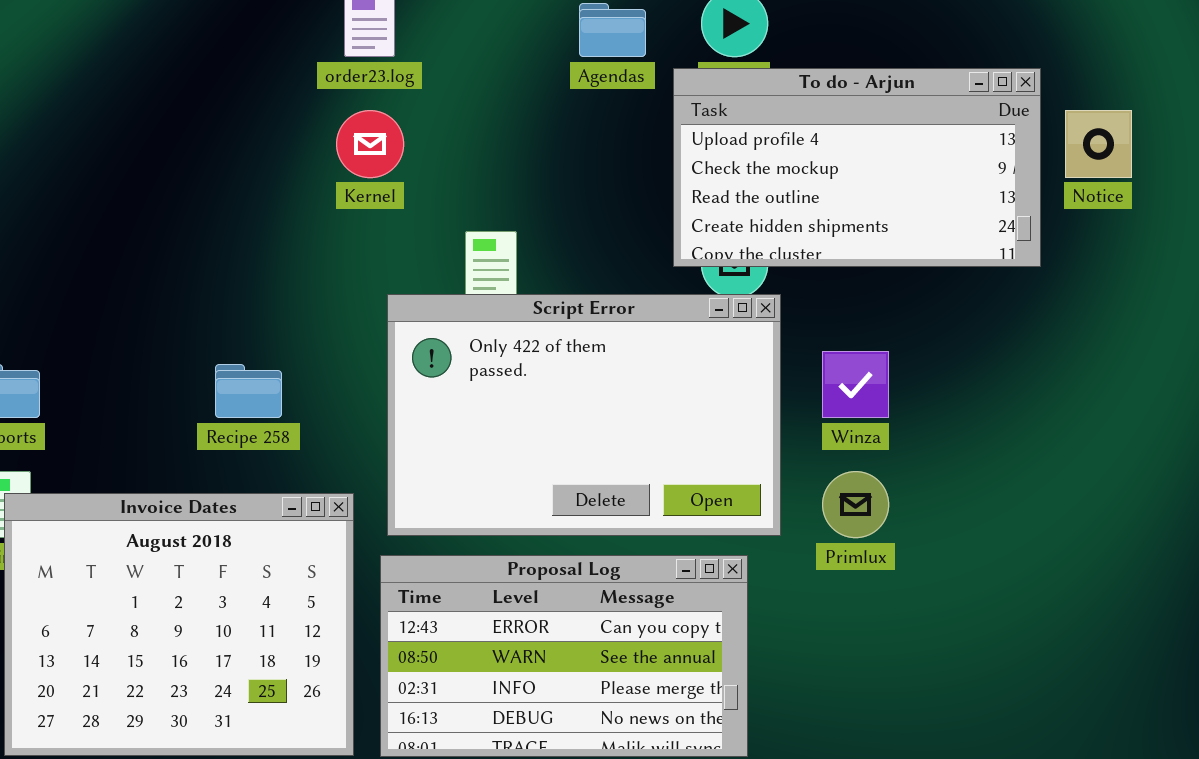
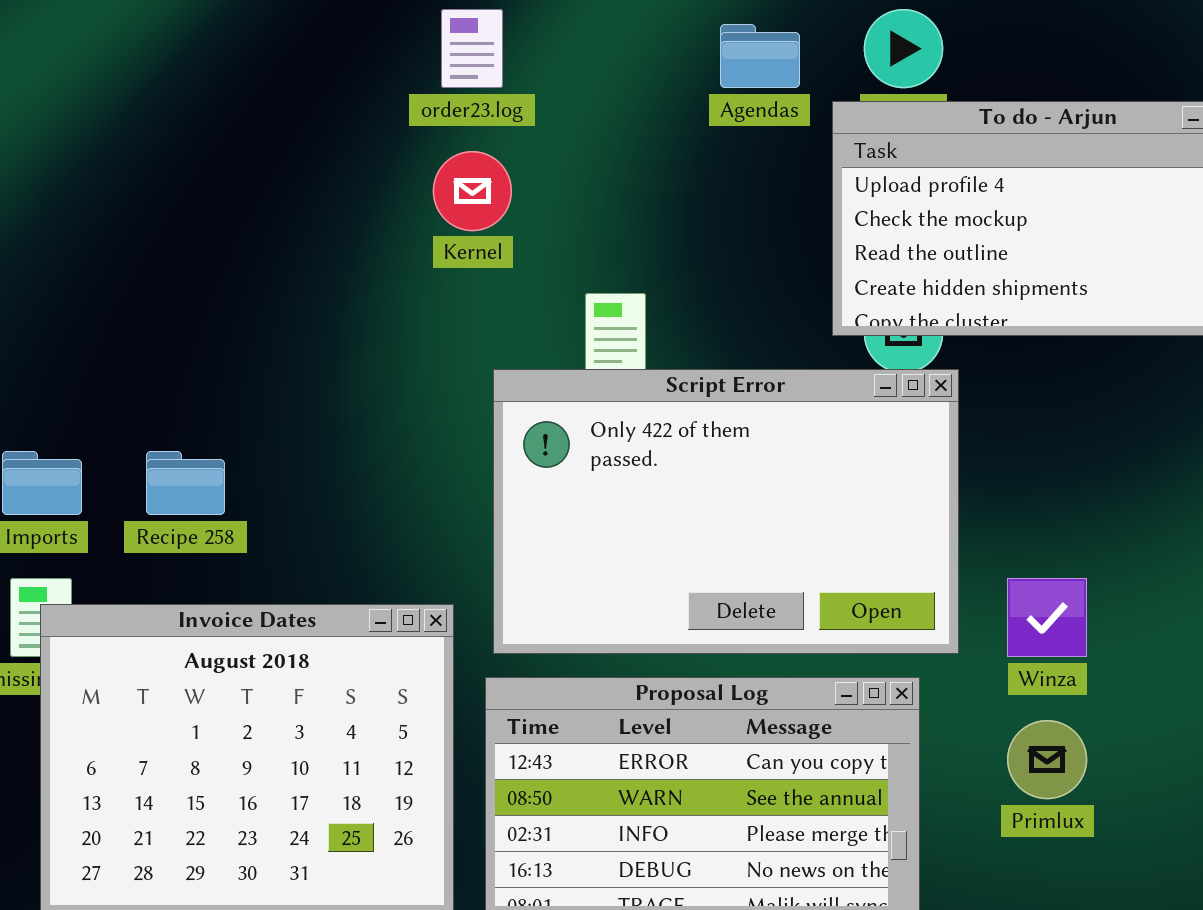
Winza: [822,351,889,418] -> [1007,578,1087,657], moved
Recipe 258: [215,364,282,418] -> [146,451,225,515], moved
Primlux: [822,471,889,538] -> [1007,720,1087,799], moved

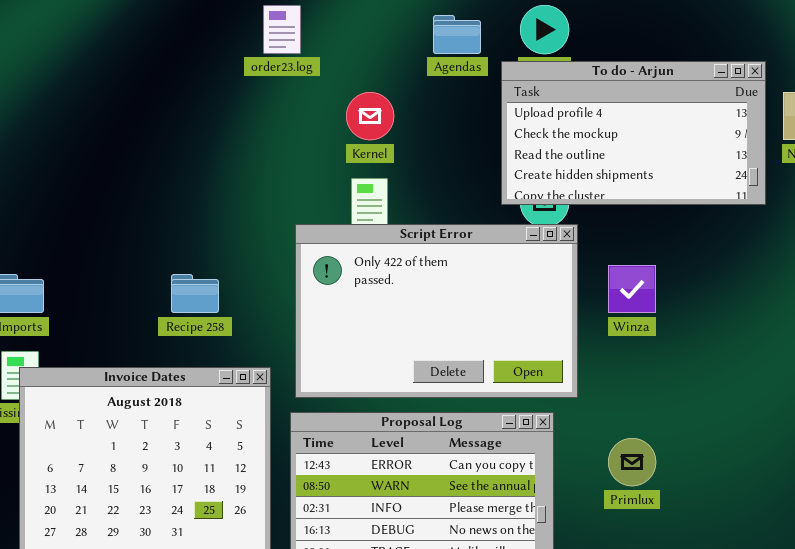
Kernel: [433,151,512,231] -> [346,92,394,140], moved
Recipe 258: [146,451,225,515] -> [171,274,219,313], moved
Winza: [1007,578,1087,657] -> [608,265,656,313], moved

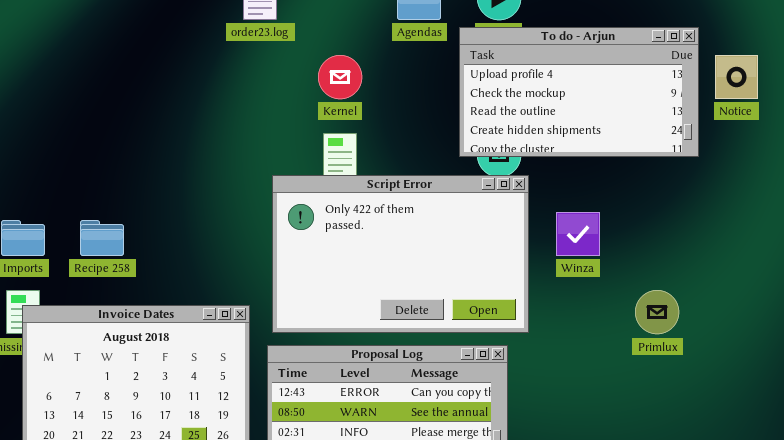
Recipe 258: [171,274,219,313] -> [80,220,124,256], moved
Primlux: [608,438,656,486] -> [635,290,679,334], moved

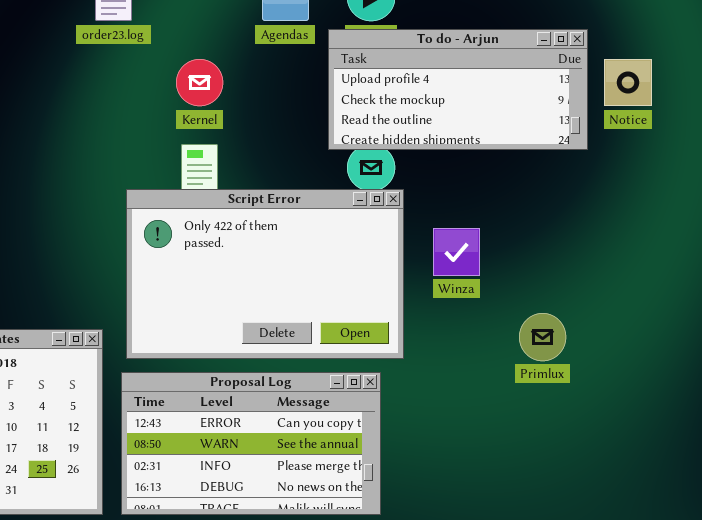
To do - Arjun: [459,27,699,157] -> [328,29,588,150], resized

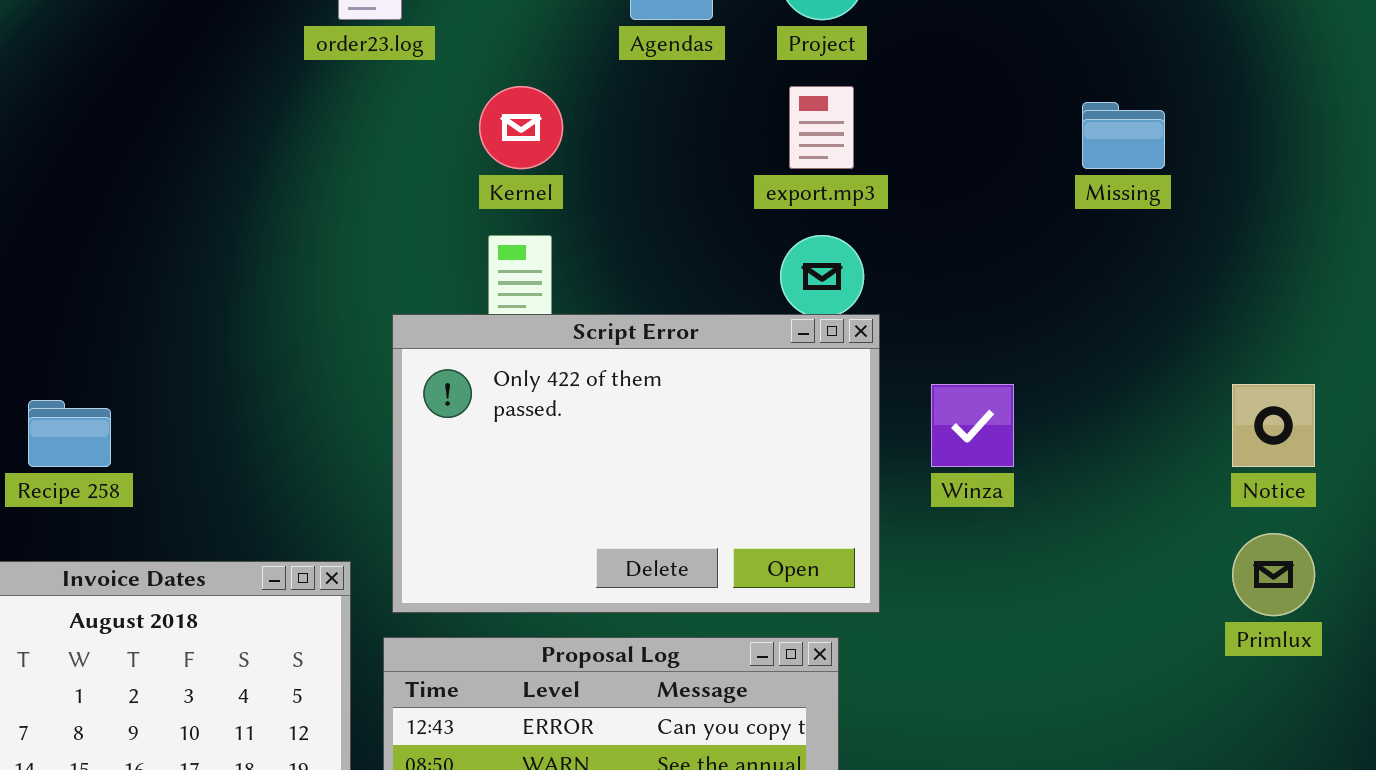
To do - Arjun: [328,29,588,150] -> none, closed
Notice: [604,59,652,106] -> [1232,384,1315,467], moved
Primlux: [519,313,566,361] -> [1232,533,1315,616], moved

